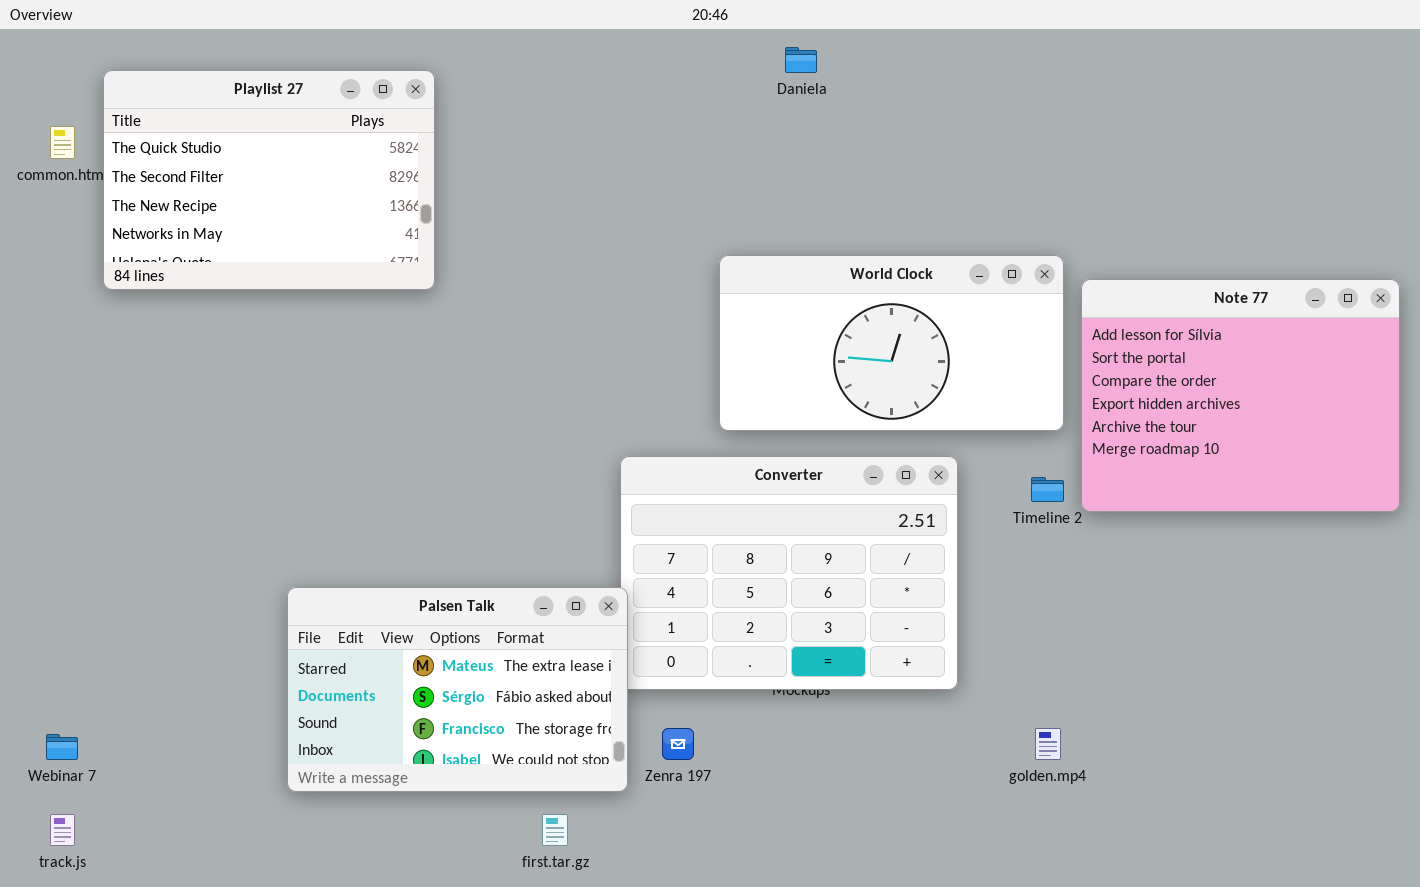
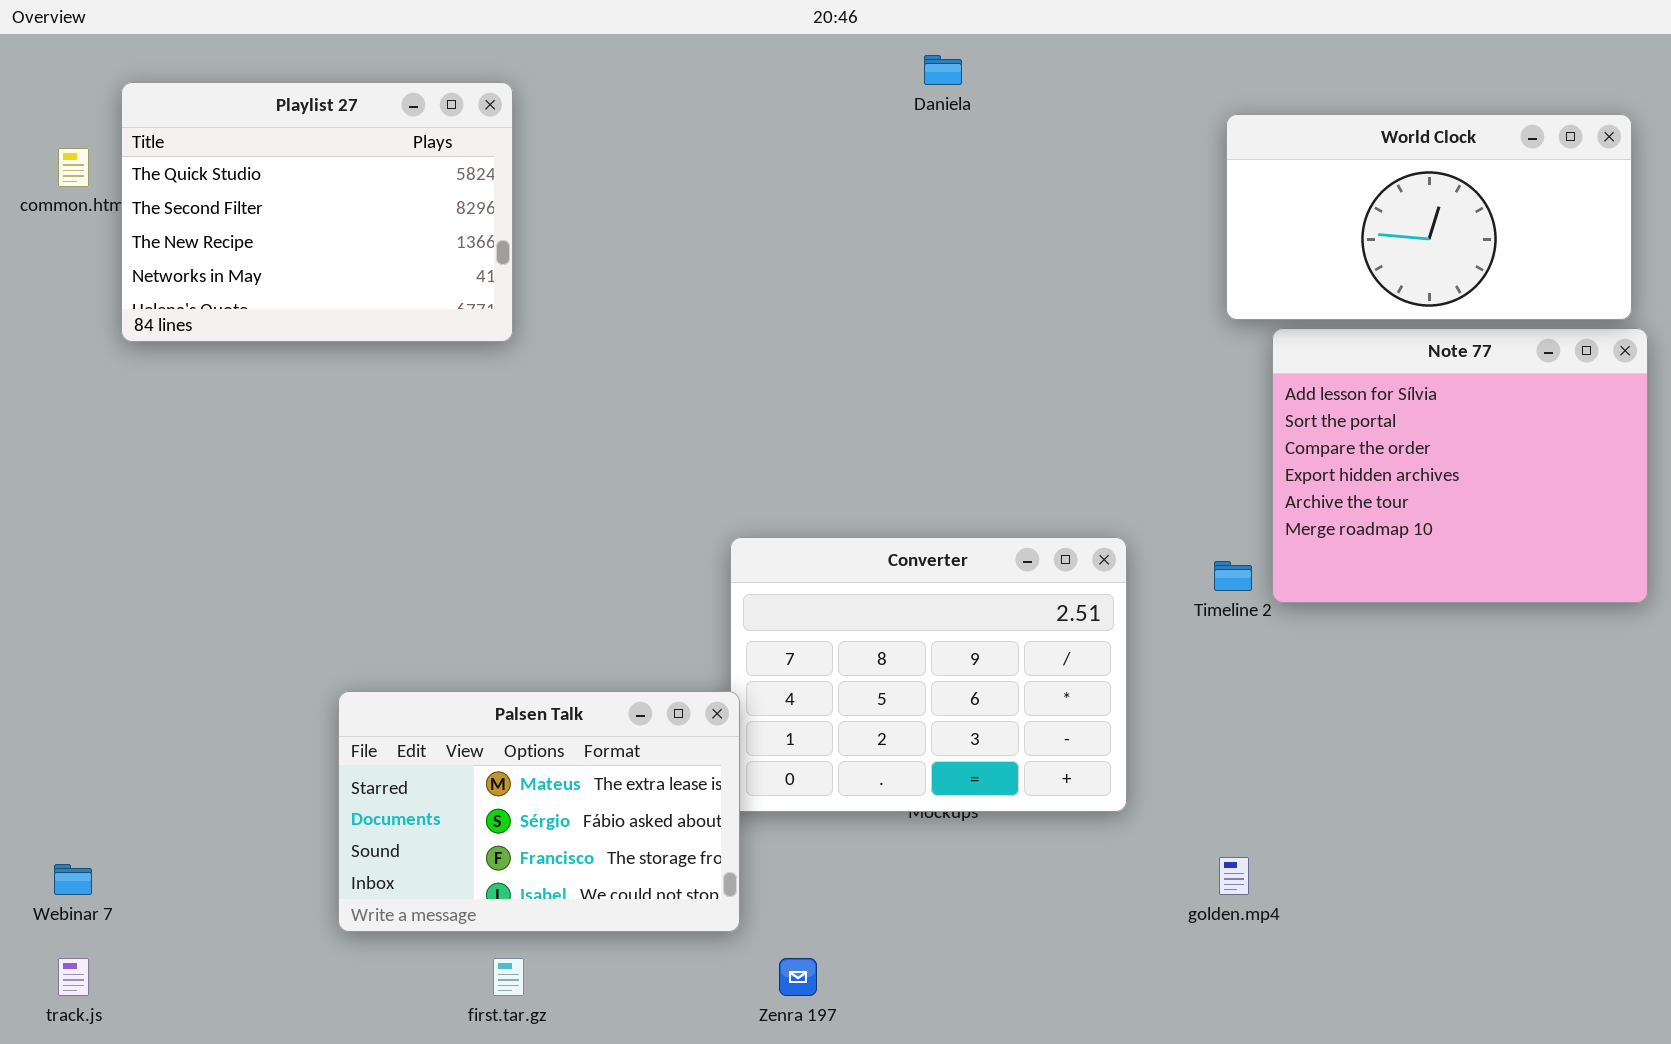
World Clock: [719,255,1064,431] -> [1226,114,1632,320], moved
Zenra 197: [662,728,694,760] -> [779,958,817,996], moved
first.tar.gz: [542,814,568,846] -> [493,958,524,996], moved

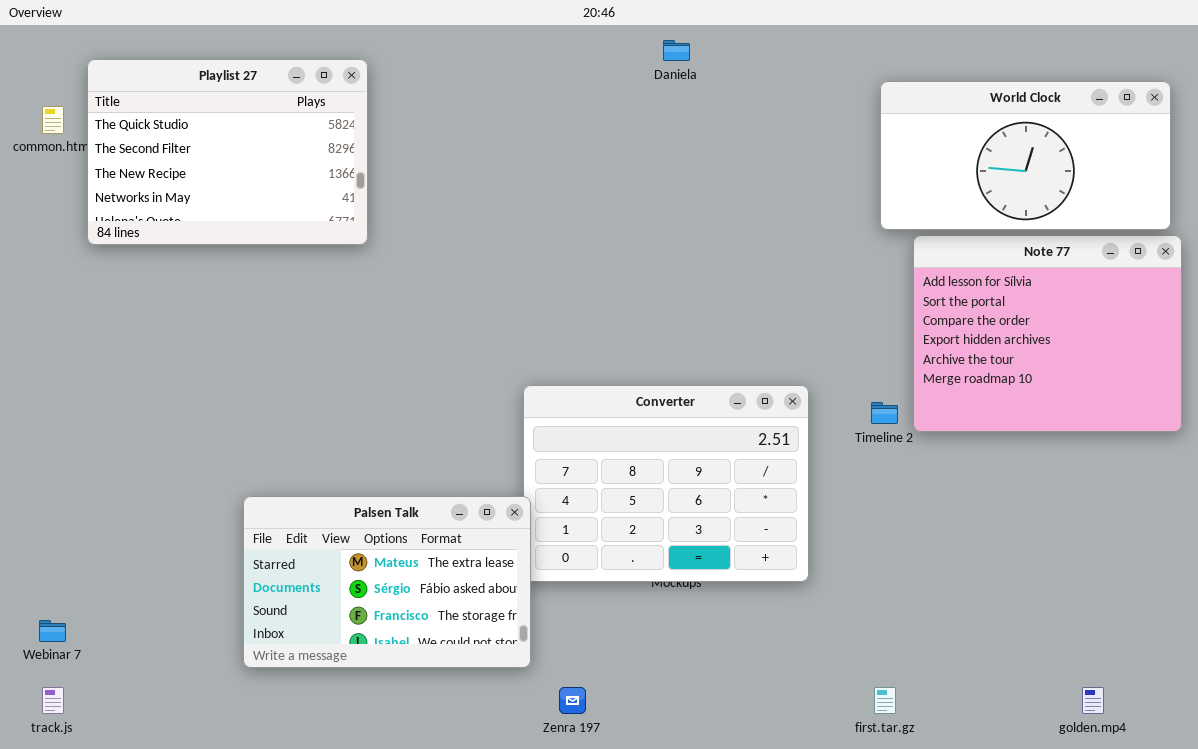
golden.mp4: [1219,857,1249,895] -> [1082,687,1104,714], moved
first.tar.gz: [493,958,524,996] -> [874,687,896,714], moved

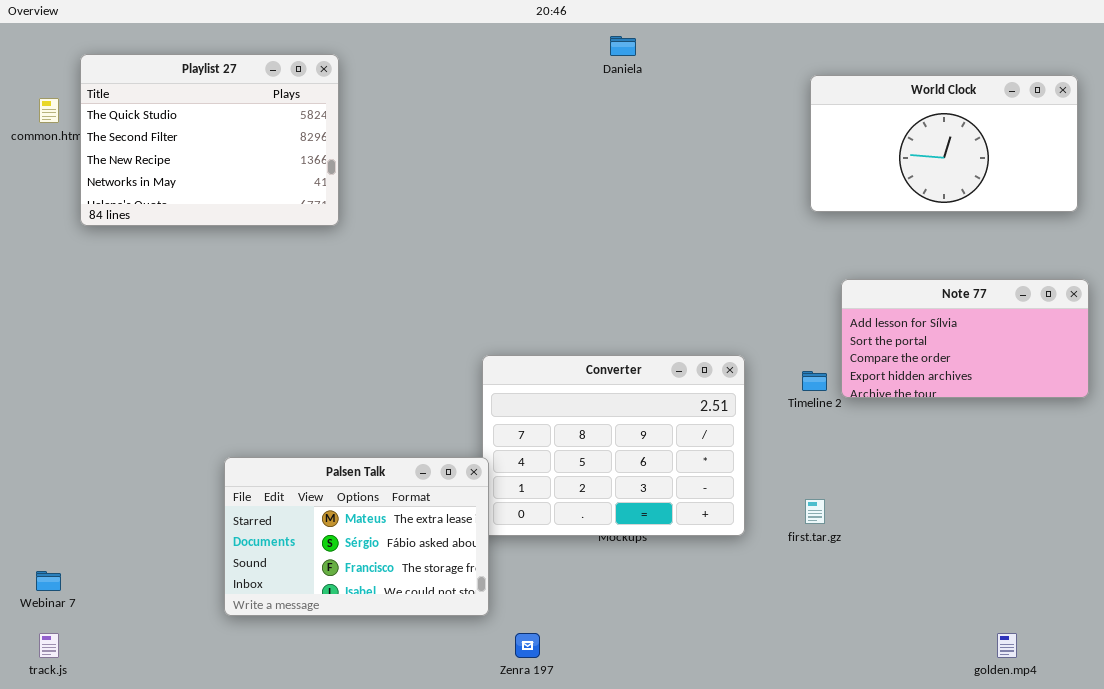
Note 77: [913,235,1182,432] -> [841,279,1089,398], resized
first.tar.gz: [874,687,896,714] -> [805,499,825,524], moved

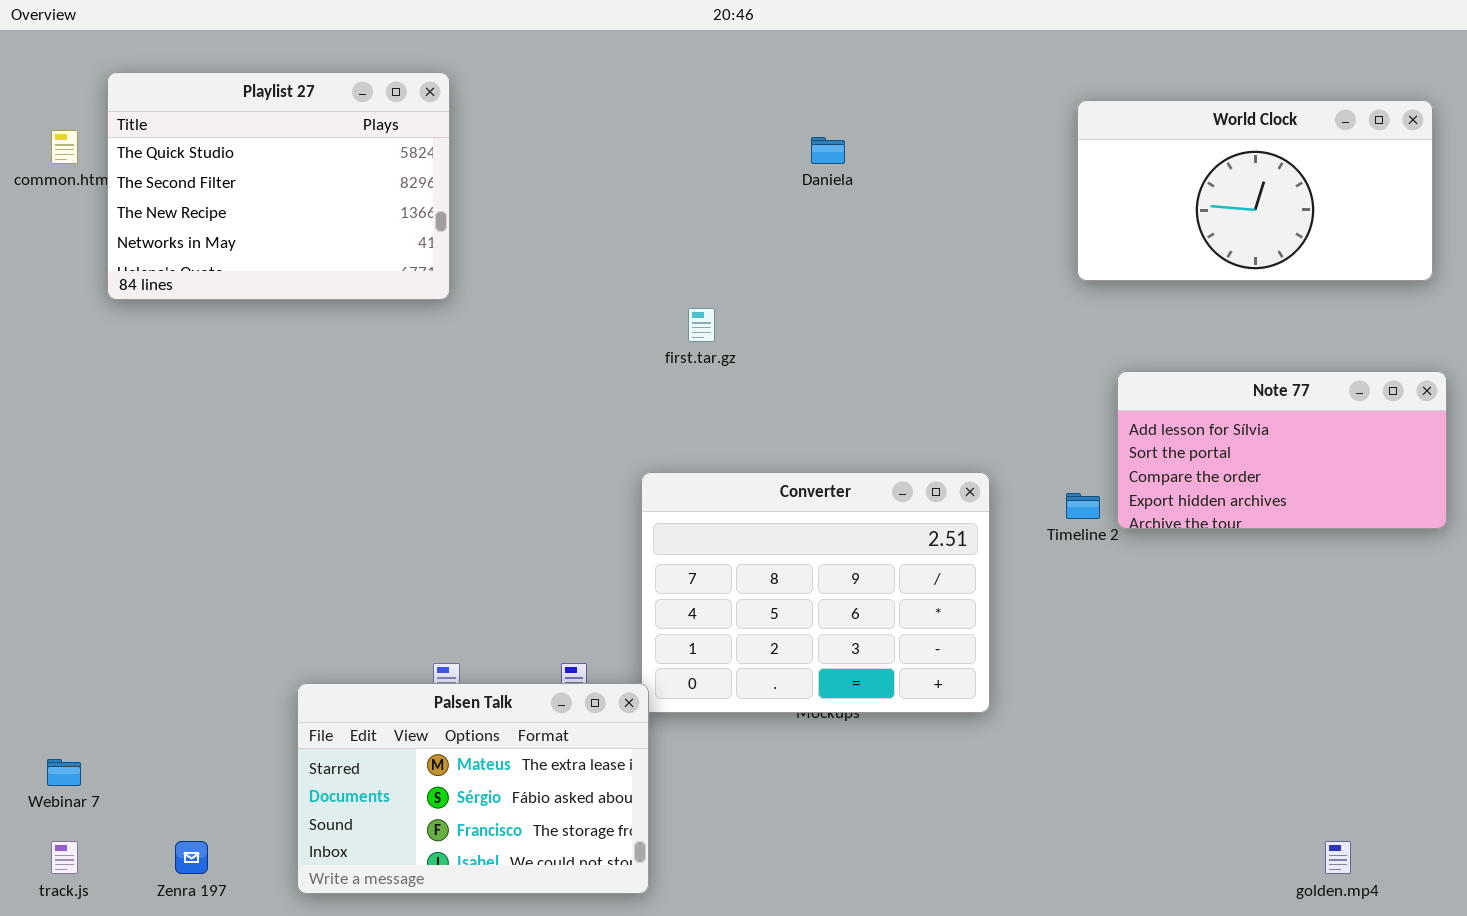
Daniela: [610,36,636,56] -> [811,137,845,164], moved
Palsen Talk: [224,457,489,616] -> [297,683,649,894], moved
first.tar.gz: [805,499,825,524] -> [688,308,715,342], moved
Zenra 197: [515,633,540,658] -> [175,841,208,874], moved

